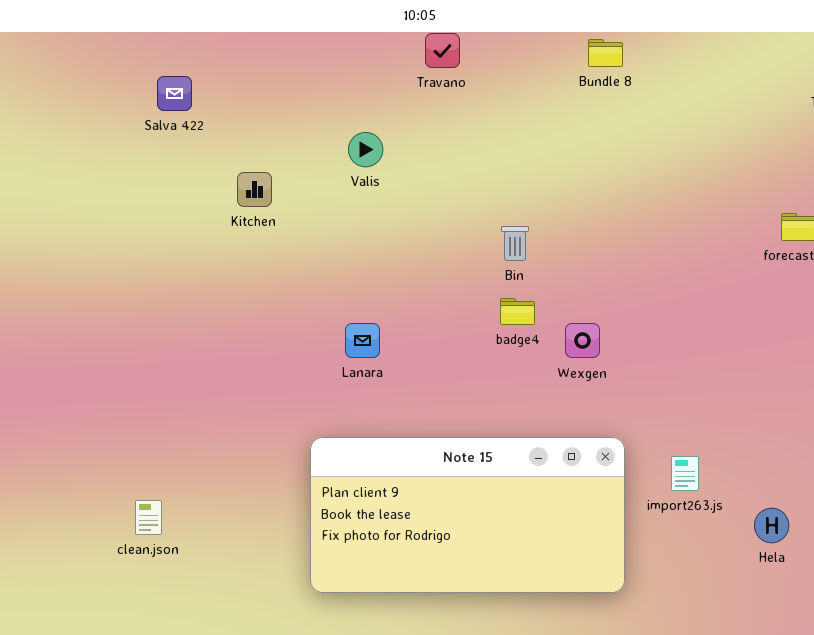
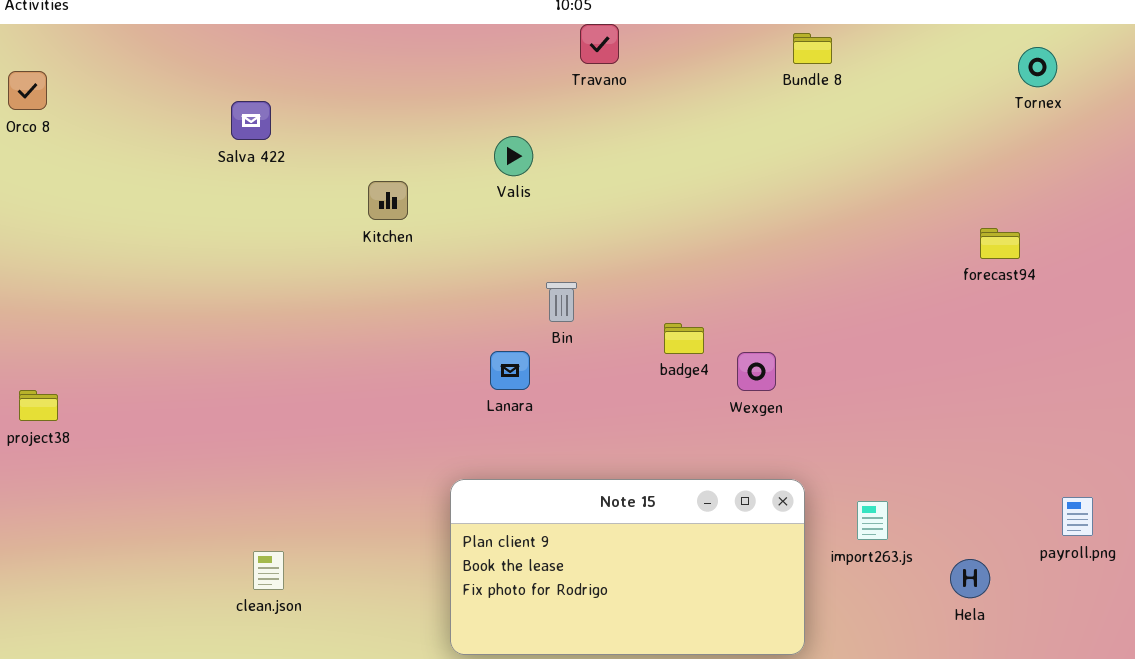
Bundle 8: [588,39,623,67] -> [793,33,832,64], moved
Salva 422: [157,76,192,111] -> [231,101,271,140], moved
Bin: [501,226,529,261] -> [546,282,577,322], moved

